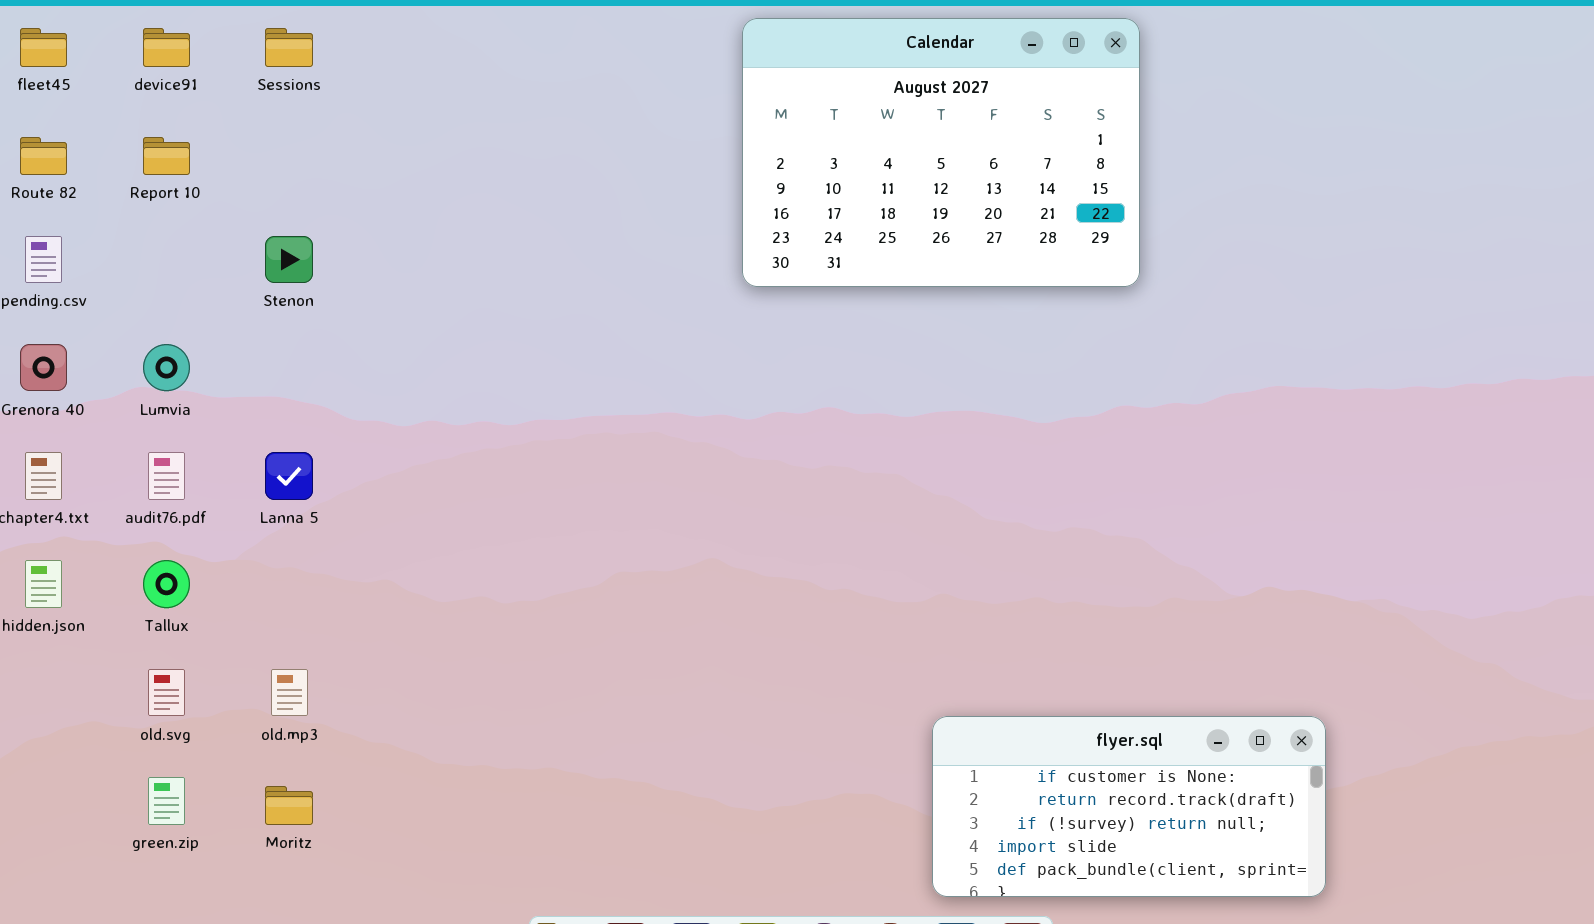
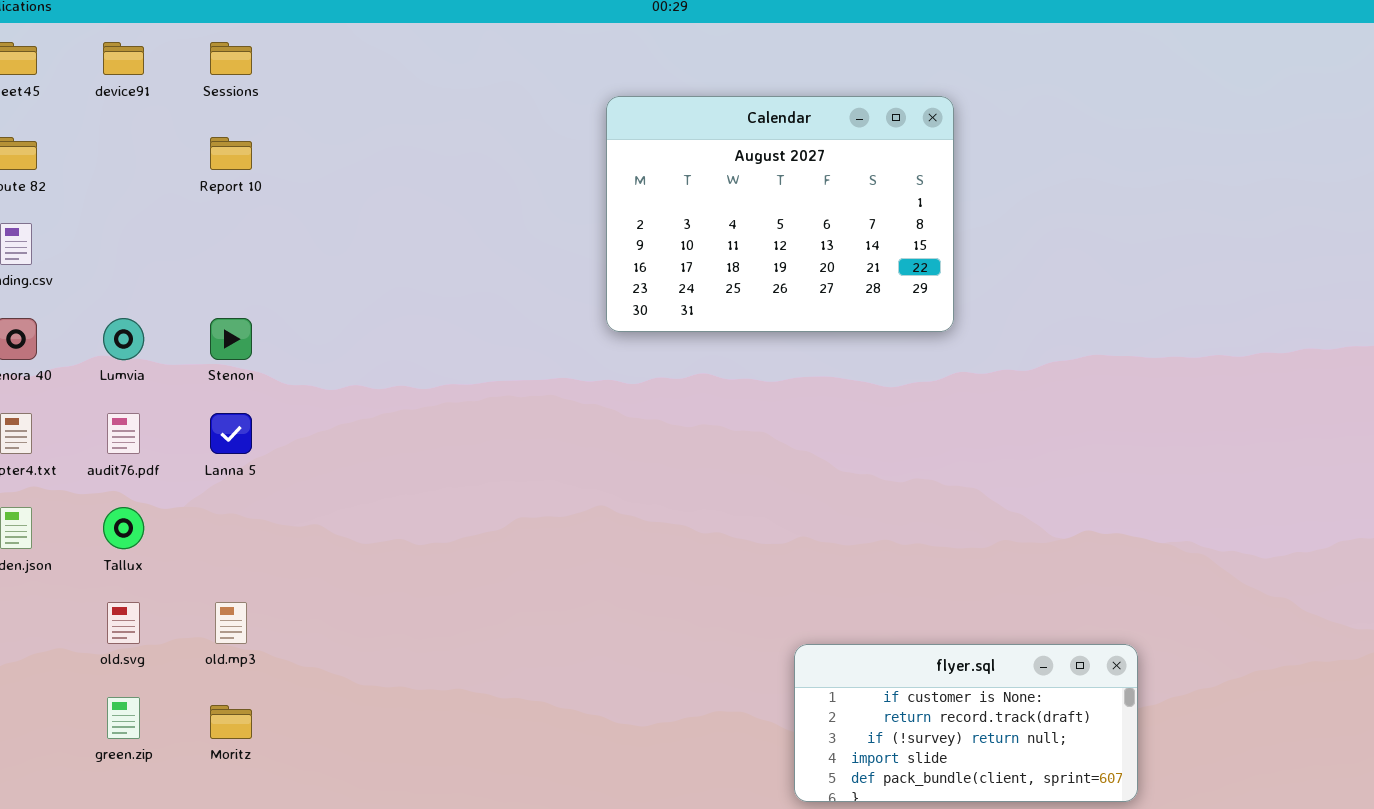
Calendar: [742,18,1140,287] -> [606,96,954,332], moved
Report 10: [143,137,190,175] -> [210,137,252,170], moved
Stenon: [265,236,313,283] -> [210,318,252,360], moved

